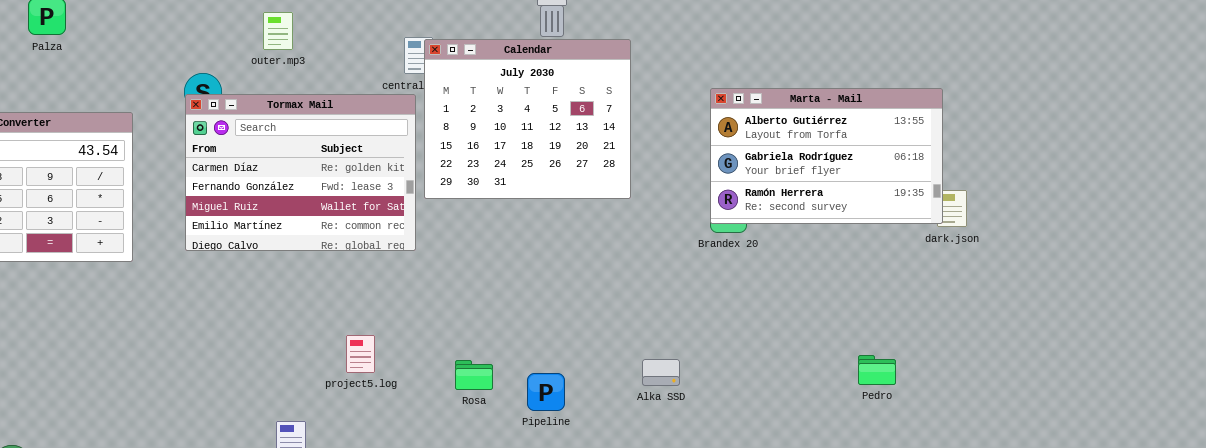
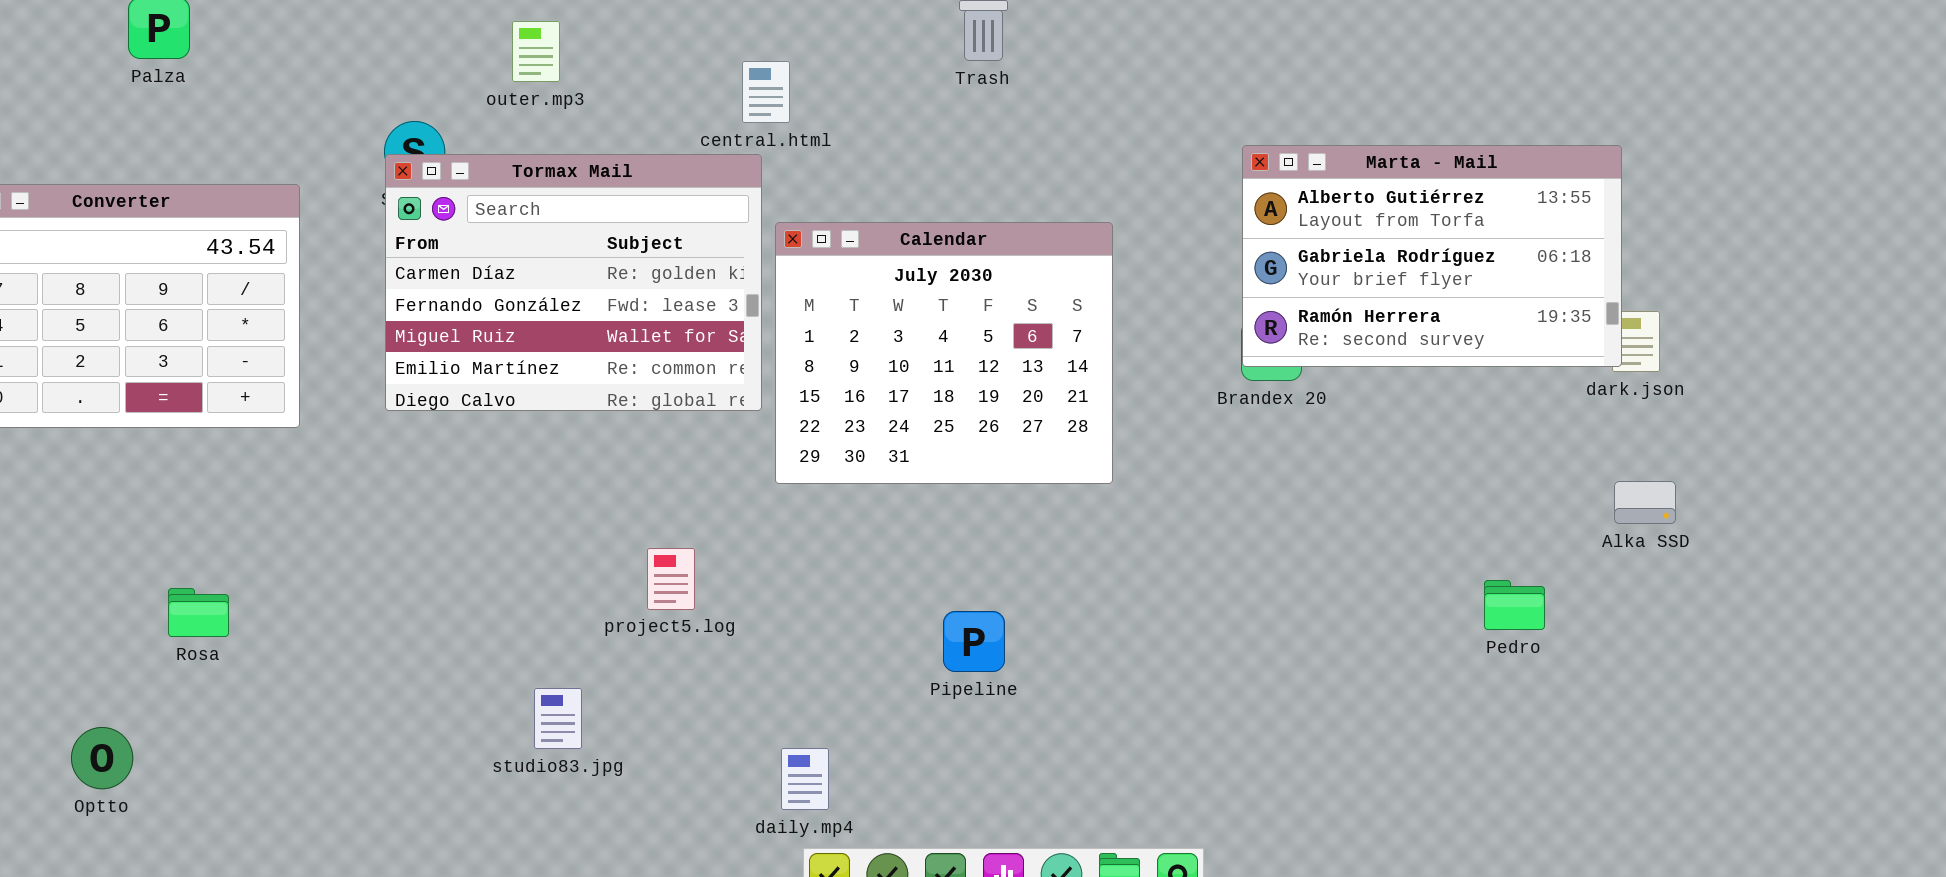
Calendar: [424,39,631,199] -> [775,222,1113,484], moved
Alka SSD: [642,359,680,386] -> [1614,481,1676,524], moved
Rosa: [455,360,493,390] -> [168,588,229,637], moved

